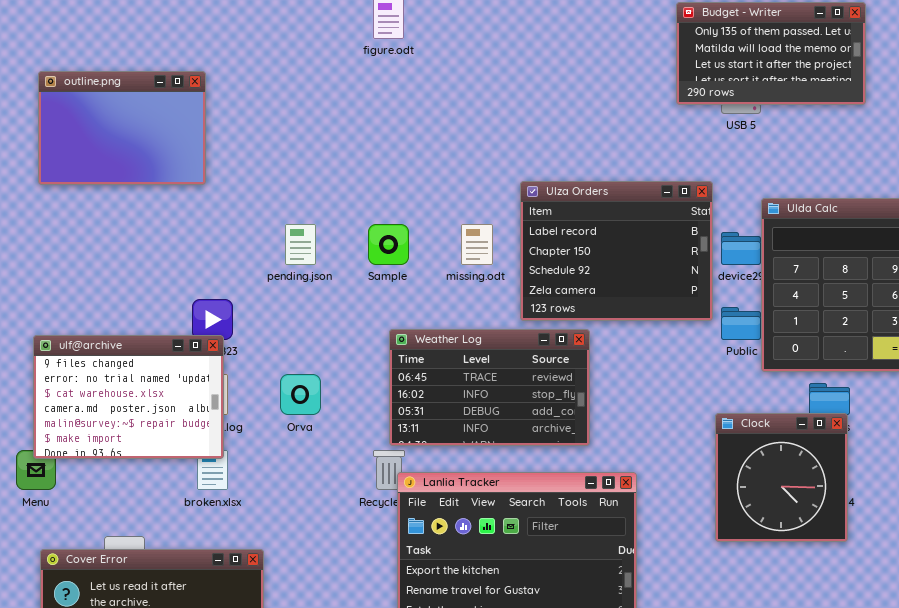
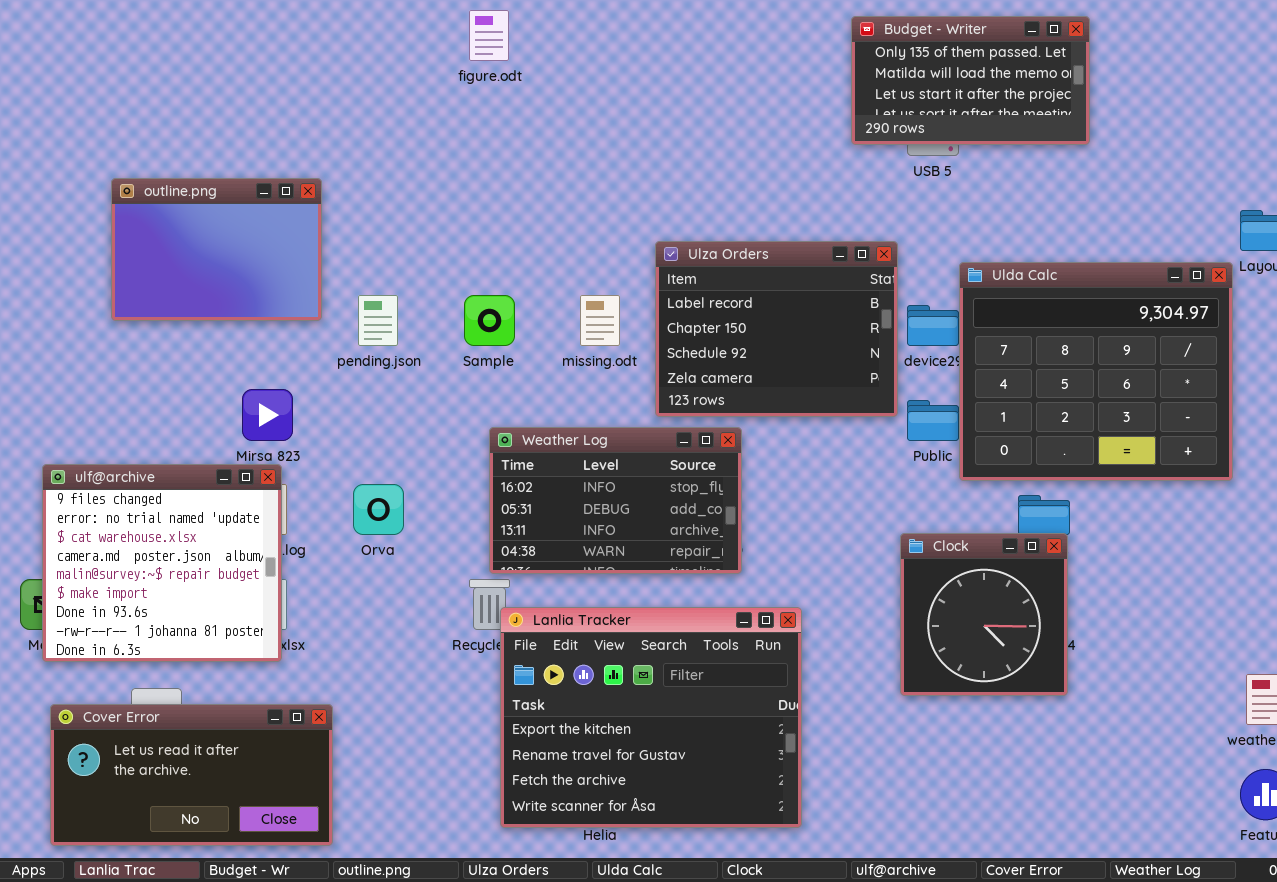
outline.png: [38,71,206,185] -> [111,178,322,321], moved
Weather Log: [389,329,590,446] -> [489,427,742,574], scrolled down 1 row
ulf@archive: [33,335,224,459] -> [42,464,282,662], moved, resized

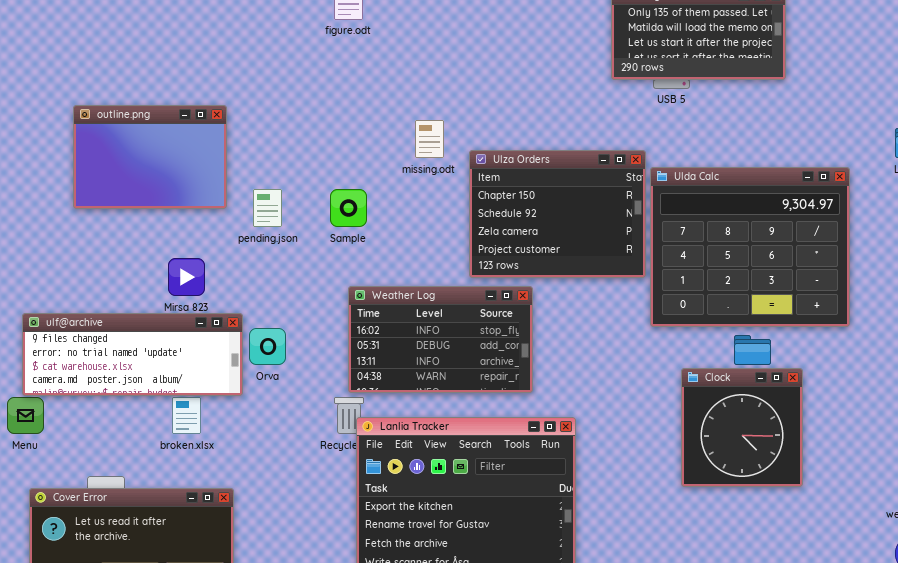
Ulza Orders: [655,241,898,417] -> [469,150,646,278], scrolled down 1 row
Ulda Calc: [959,262,1233,481] -> [650,167,850,327], moved
missing.odt: [580,295,620,346] -> [415,120,444,158], moved
ulf@archive: [42,464,282,662] -> [22,313,243,396], resized
Clock: [900,533,1068,696] -> [681,368,803,487], moved

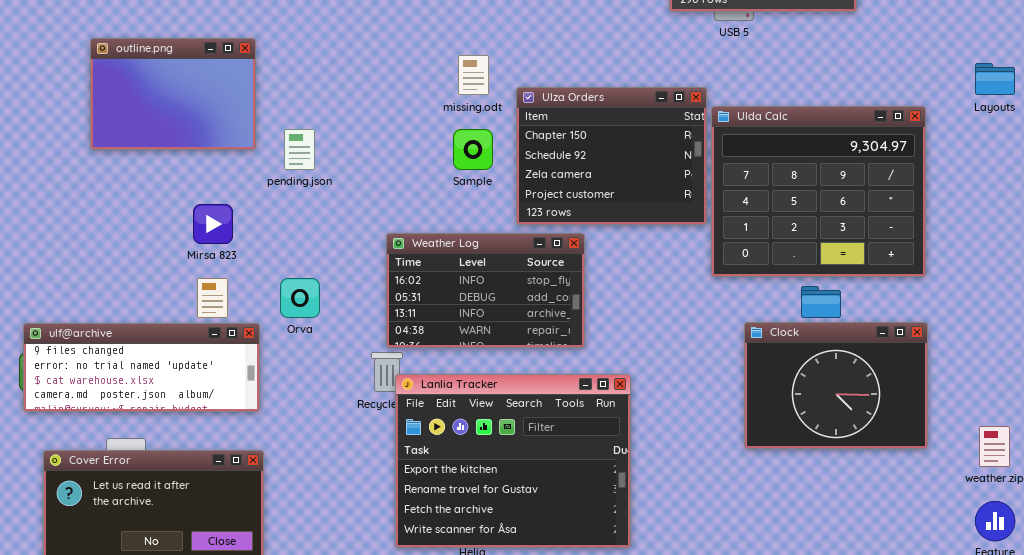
Sample: [330,189,367,227] -> [453,129,493,170], moved
ulf@archive: [22,313,243,396] -> [23,323,260,412], moved
Clock: [681,368,803,487] -> [744,322,928,449], resized

